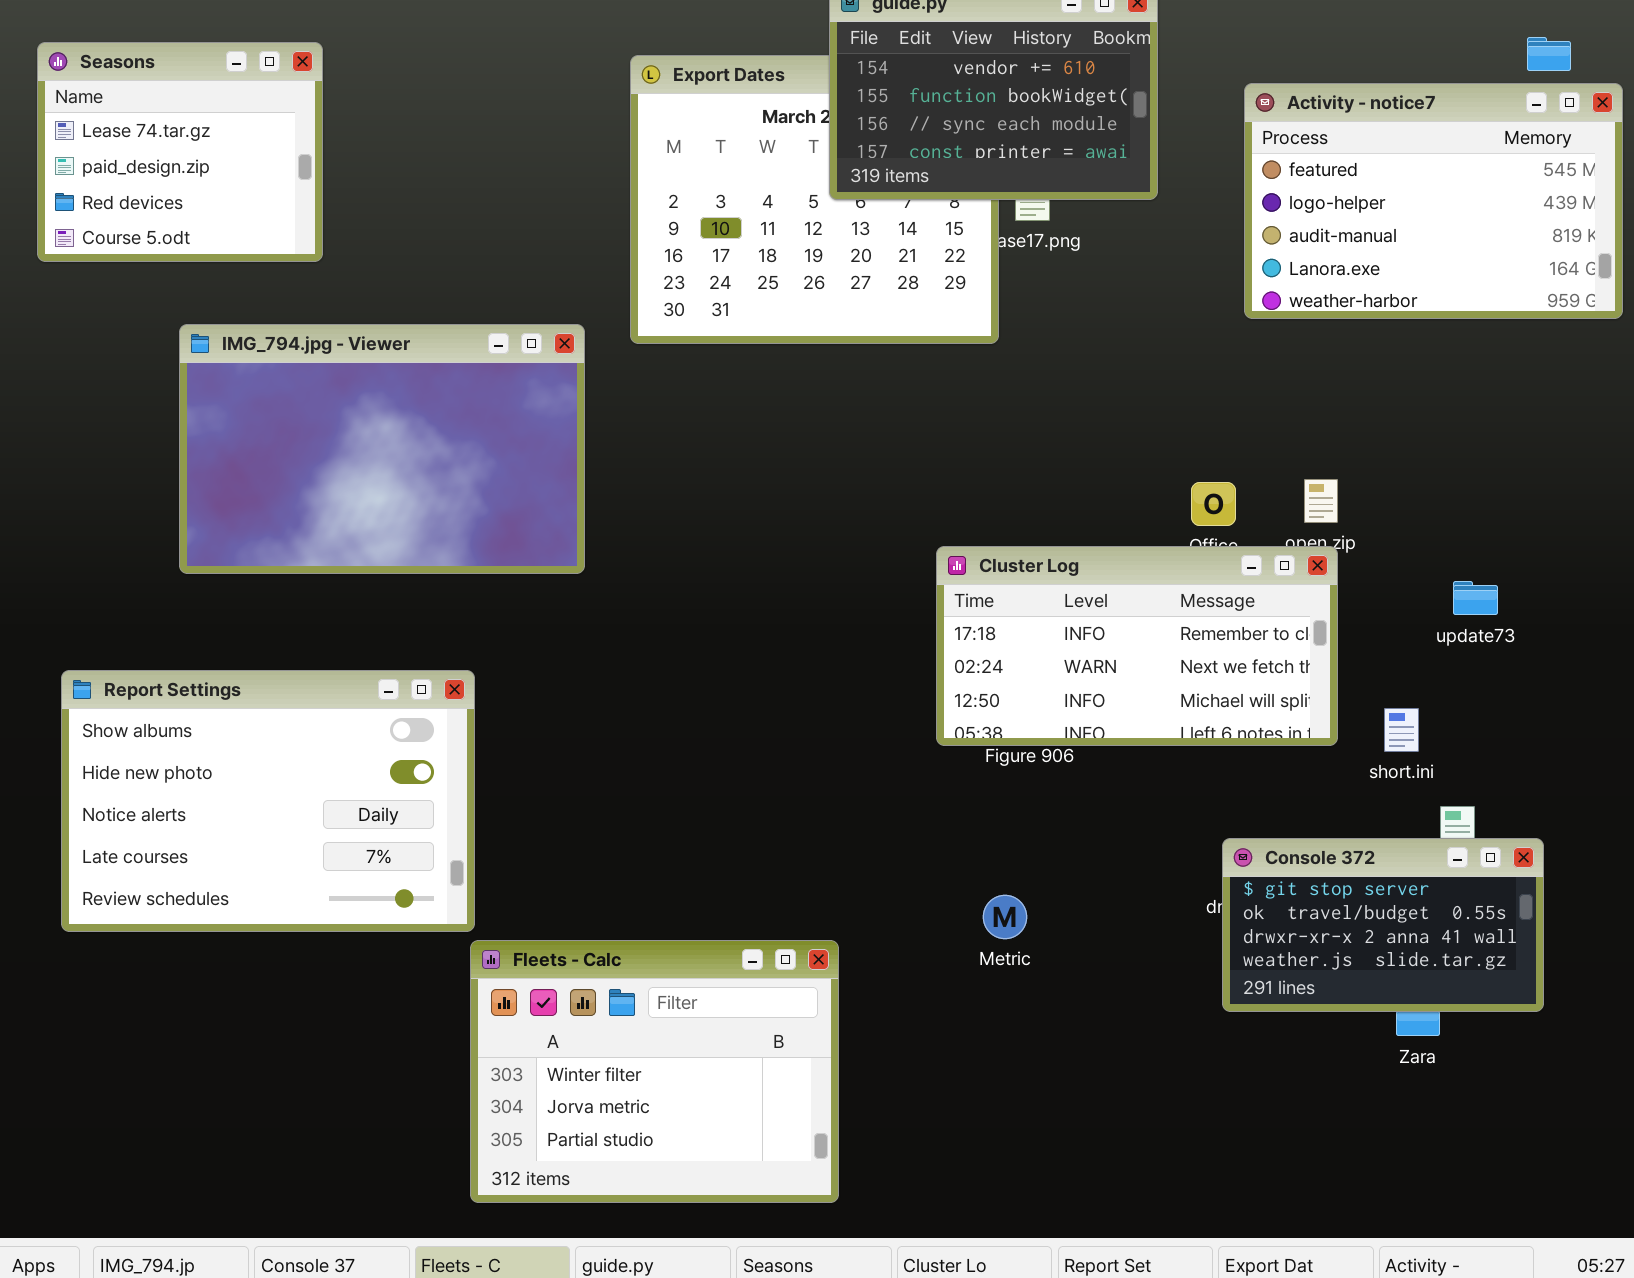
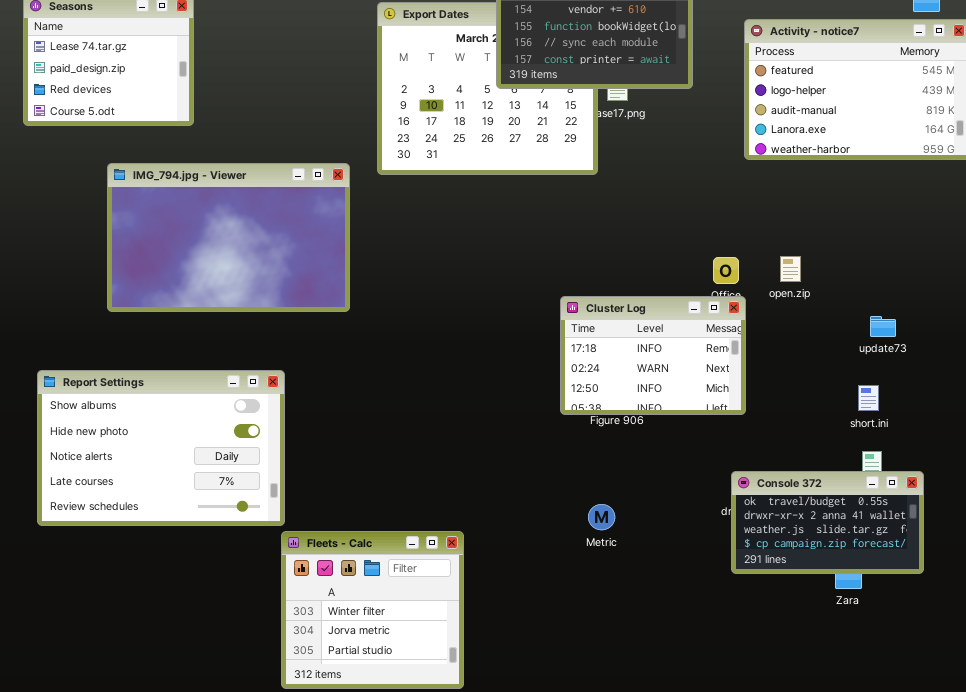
Cluster Log: [936,546,1338,746] -> [560,296,746,415], resized
short.ini: [1384,708,1419,752] -> [858,385,879,411], moved
Console 372: [1222,838,1544,1012] -> [731,471,924,574], scrolled down 1 row
Fleets - Calc: [470,940,839,1203] -> [281,531,464,689], resized

